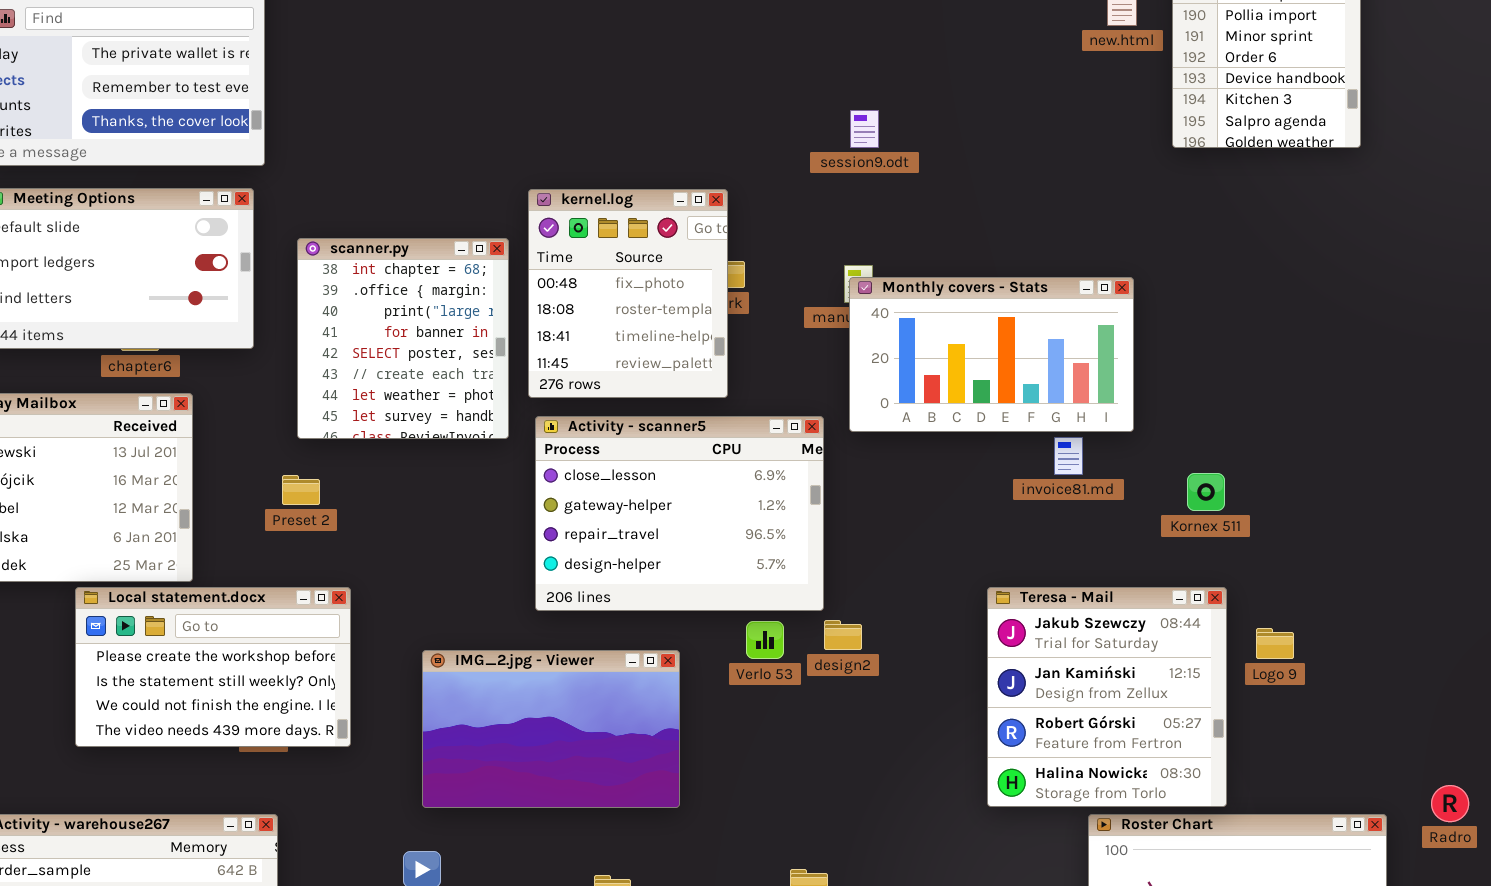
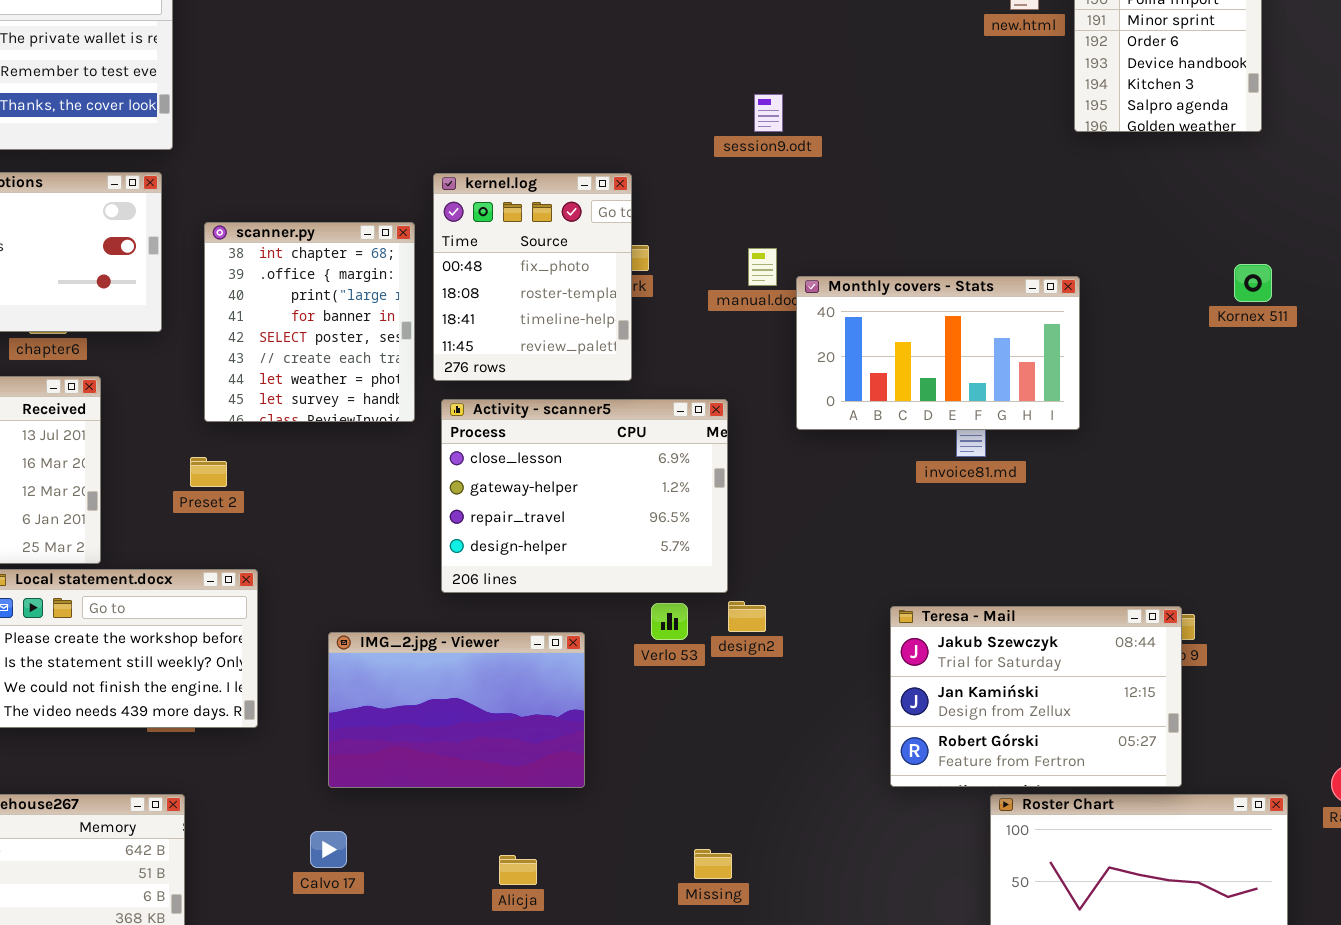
Monthly covers - Stats: [849,277,1134,432] -> [796,276,1080,430], moved
Kornex 511: [1187,473,1225,511] -> [1234,264,1272,302], moved
Teresa - Mail: [987,587,1227,807] -> [890,606,1182,787], resized

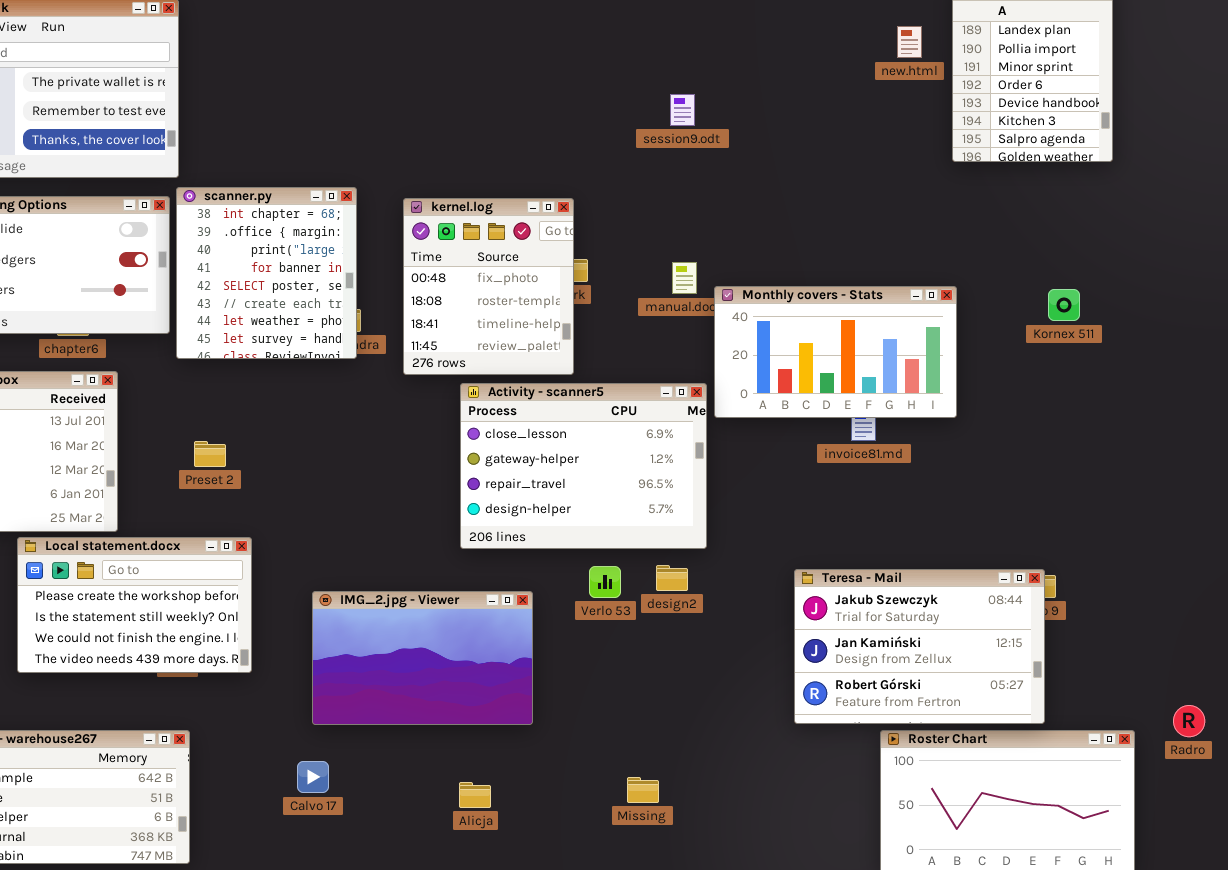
session9.odt: [754,94,783,132] -> [670,94,695,126], moved
scanner.py: [204,222,415,422] -> [176,187,357,359], moved
Kornex 511: [1234,264,1272,302] -> [1048,289,1080,321], moved
Activity - scanner5: [441,399,728,593] -> [460,383,707,549], moved

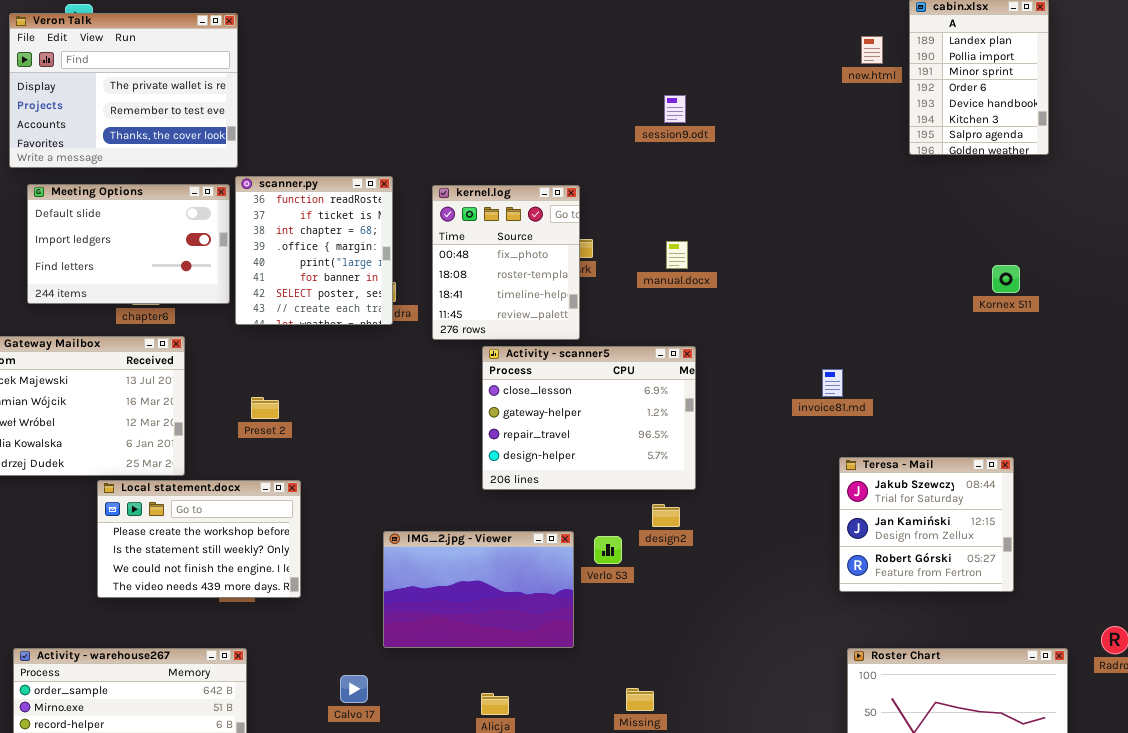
scanner.py: [176,187,357,359] -> [235,176,393,325], scrolled up 2 rows
Monthly covers - Stats: [714,286,957,418] -> none, closed
Verlo 53: [589,566,621,598] -> [594,536,622,564], moved
Teresa - Mail: [794,569,1045,724] -> [839,457,1014,592], moved, resized
IMG_2.jpg - Viewer: [312,591,533,725] -> [383,531,574,648], moved

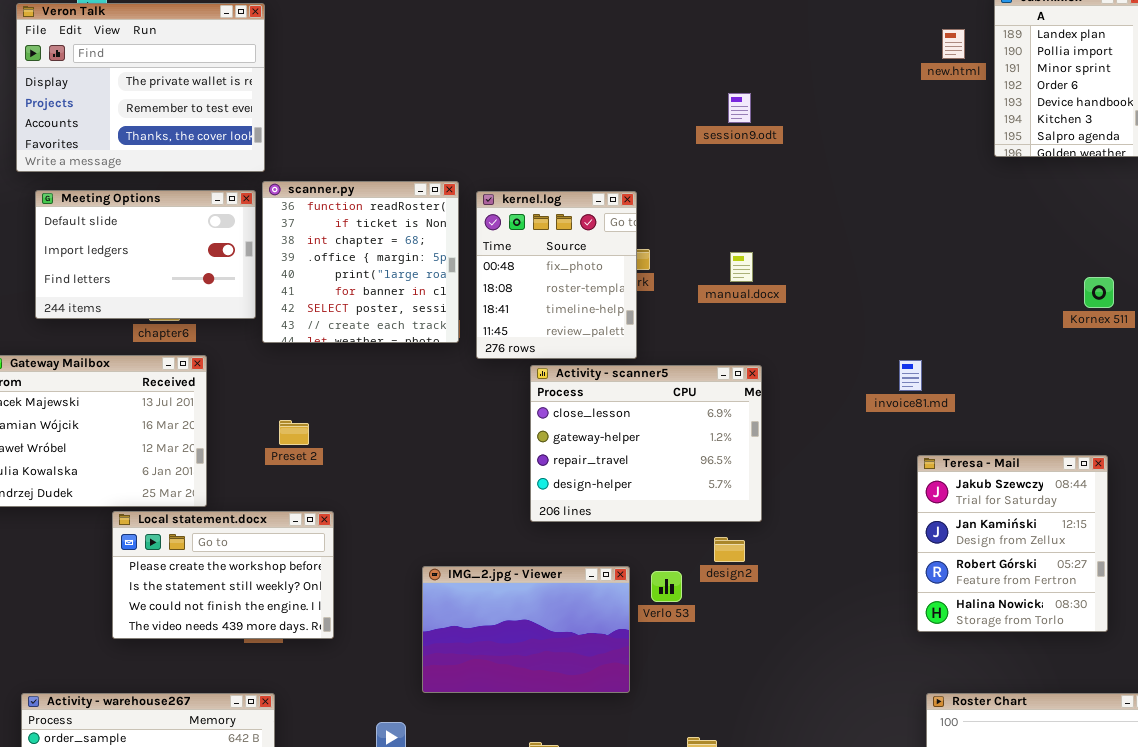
scanner.py: [235,176,393,325] -> [262,181,459,343], resized
invoice81.md: [822,369,843,397] -> [899,360,922,391], moved
Teresa - Mail: [839,457,1014,592] -> [917,455,1108,632], resized

